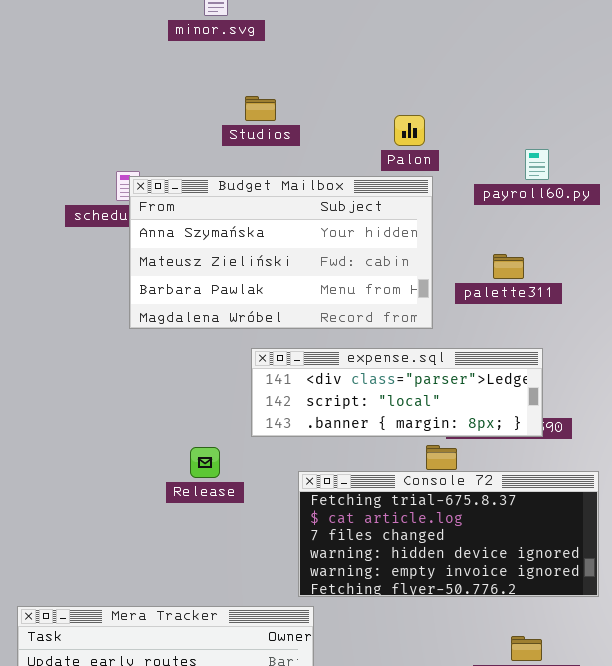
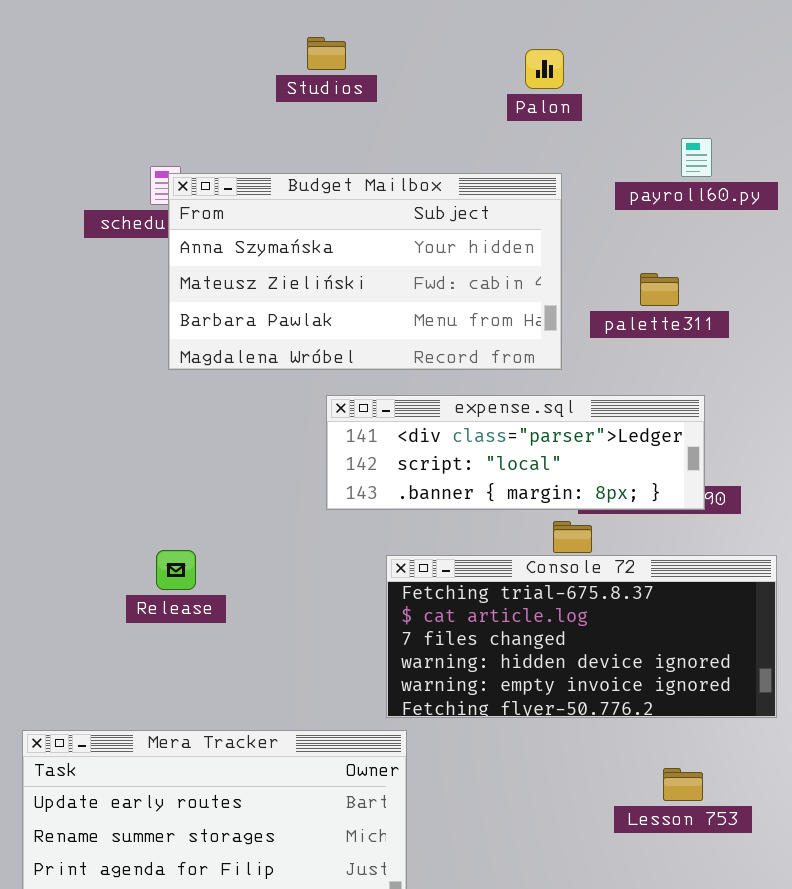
Studios: [245,96,276,121] -> [307,37,346,70], moved
Palon: [394,115,425,146] -> [525,49,564,89], moved
Release: [190,447,220,478] -> [156,550,196,590], moved

